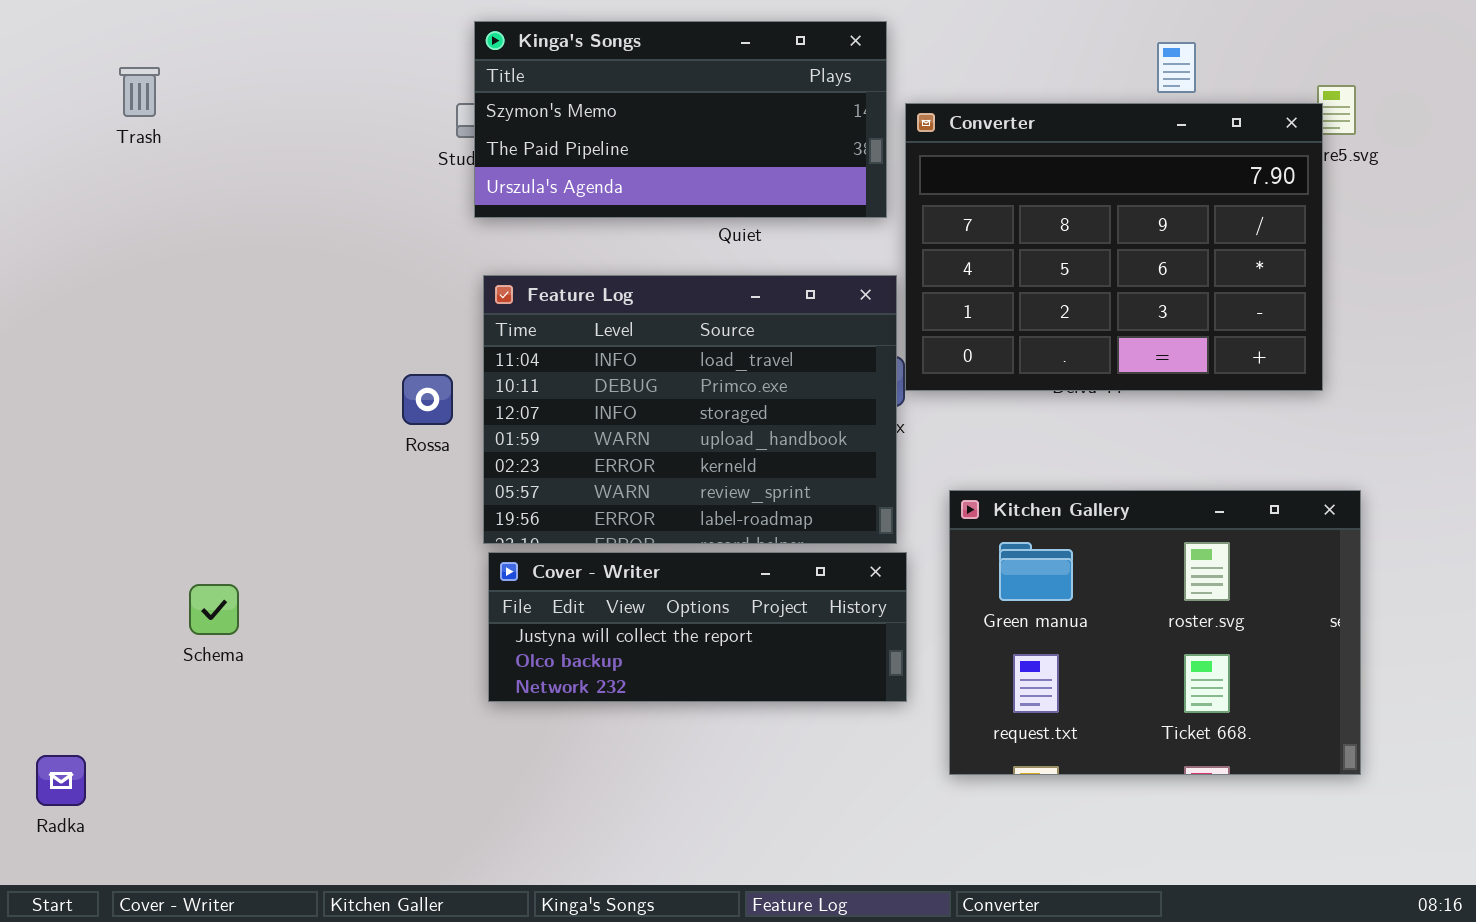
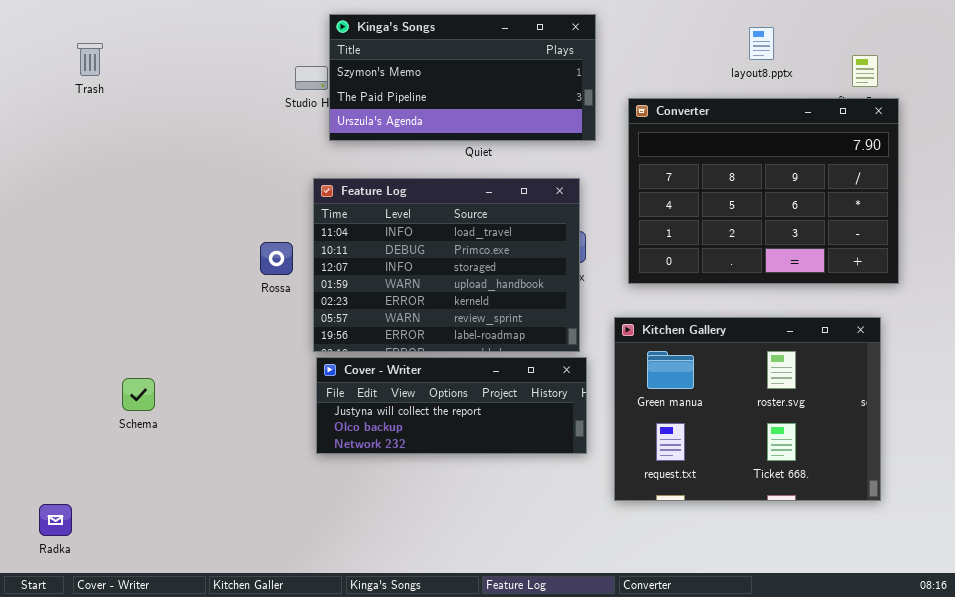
Kinga's Songs: [474,21,887,218] -> [329,14,596,141], moved
Converter: [905,103,1323,391] -> [628,98,899,284], moved
Radka: [36,755,86,806] -> [39,504,72,536], moved

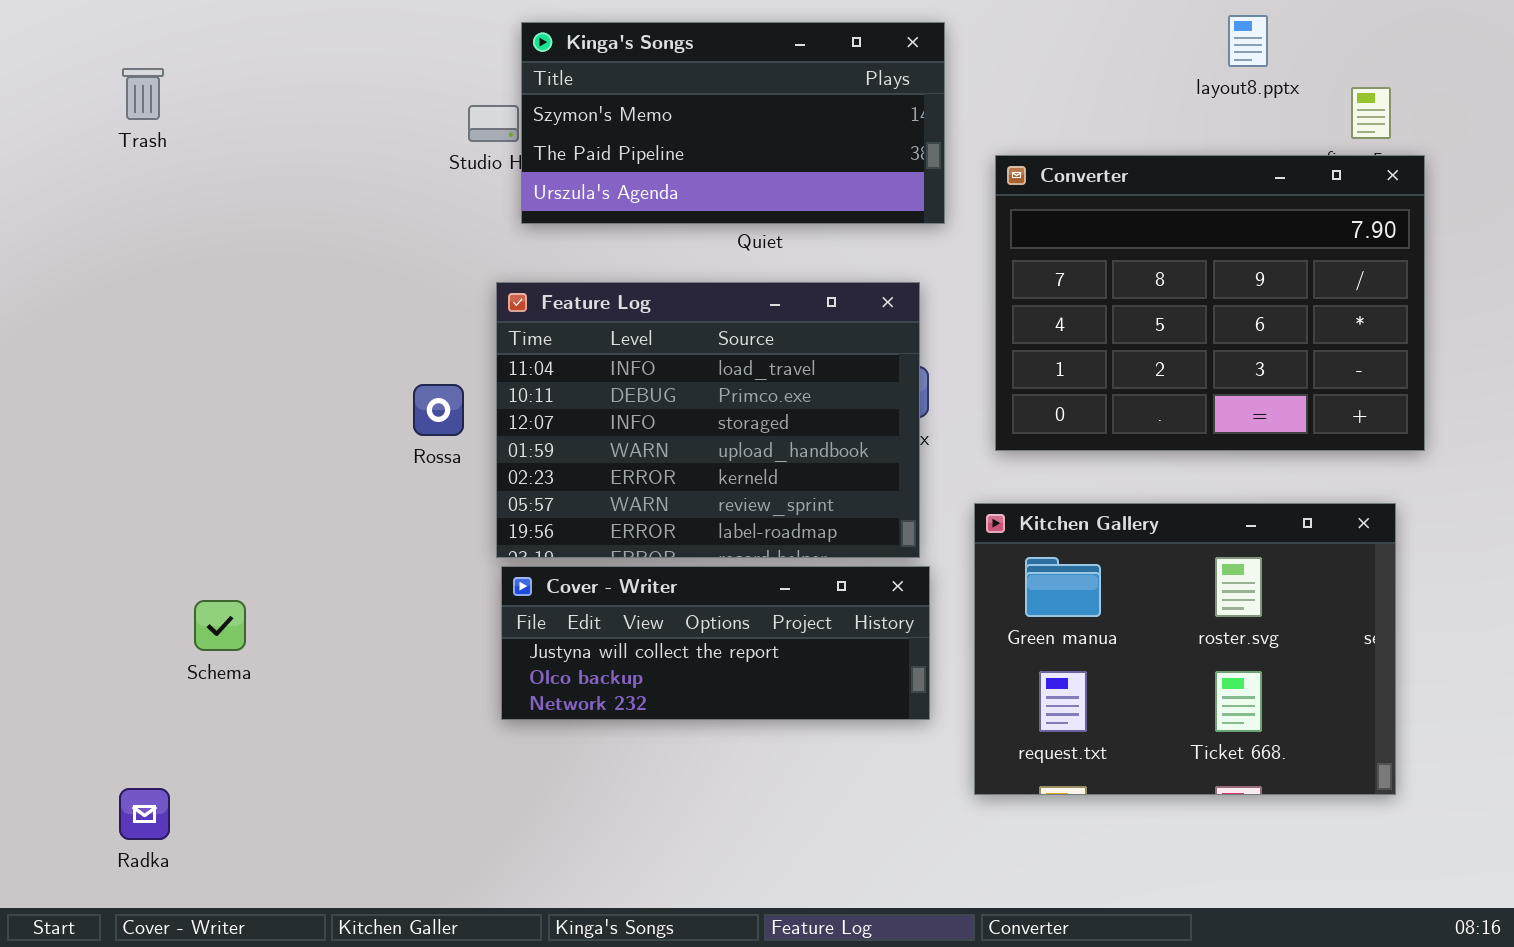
layout8.pptx: [749,27,774,60] -> [1228,15,1268,67], moved
Radka: [39,504,72,536] -> [119,788,170,840], moved

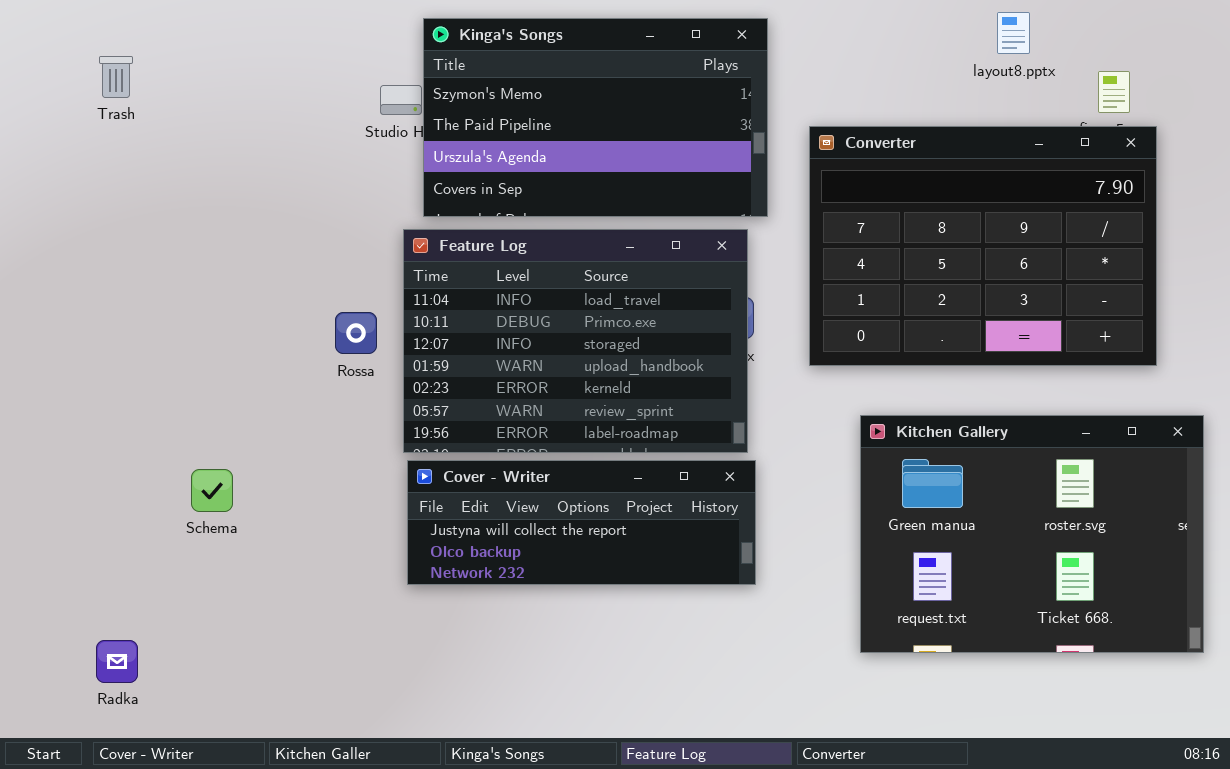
Kinga's Songs: [521,22,945,224] -> [423,18,768,217], resized
Kitchen Gallery: [974,503,1396,795] -> [860,415,1204,653], moved
Schema: [194,600,246,651] -> [191,469,233,512], moved

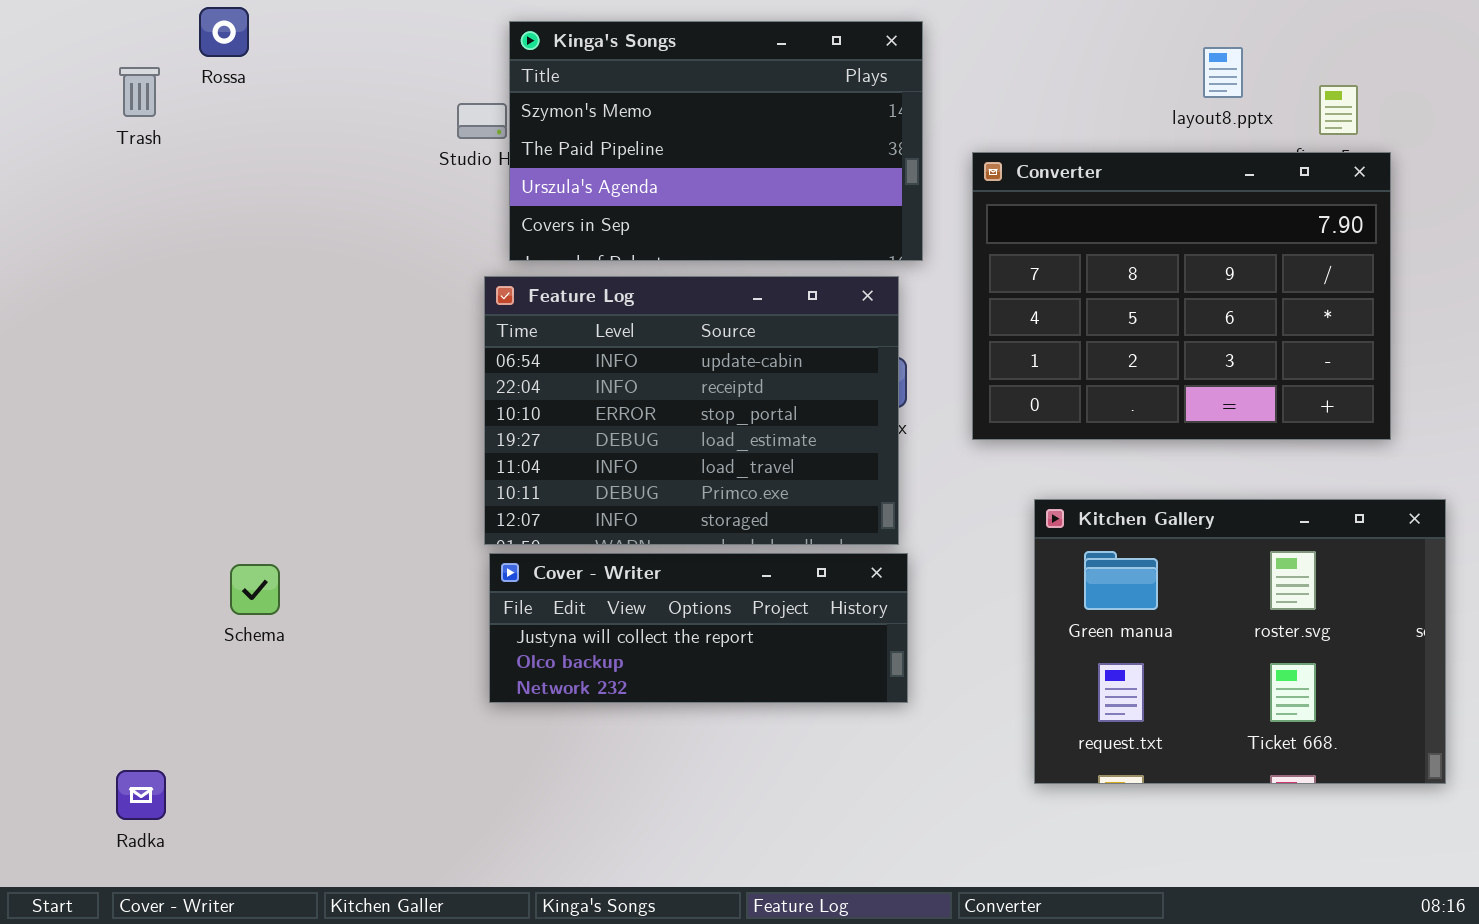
layout8.pptx: [997,12,1030,54] -> [1203,47,1243,98], moved
Feature Log: [403,229,748,453] -> [484,276,899,545], scrolled up 4 rows
Rossa: [335,312,377,354] -> [199,7,249,57], moved

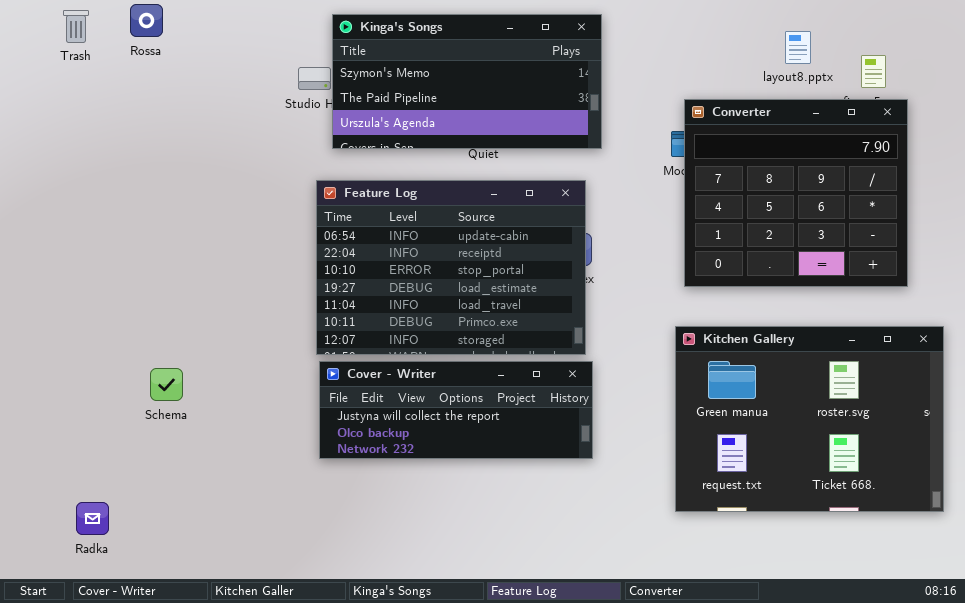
Kinga's Songs: [509,21,923,261] -> [332,14,602,149], resized
Trash: [119,67,160,117] -> [63,10,89,43], moved
Converter: [972,152,1391,440] -> [684,99,908,287], resized

